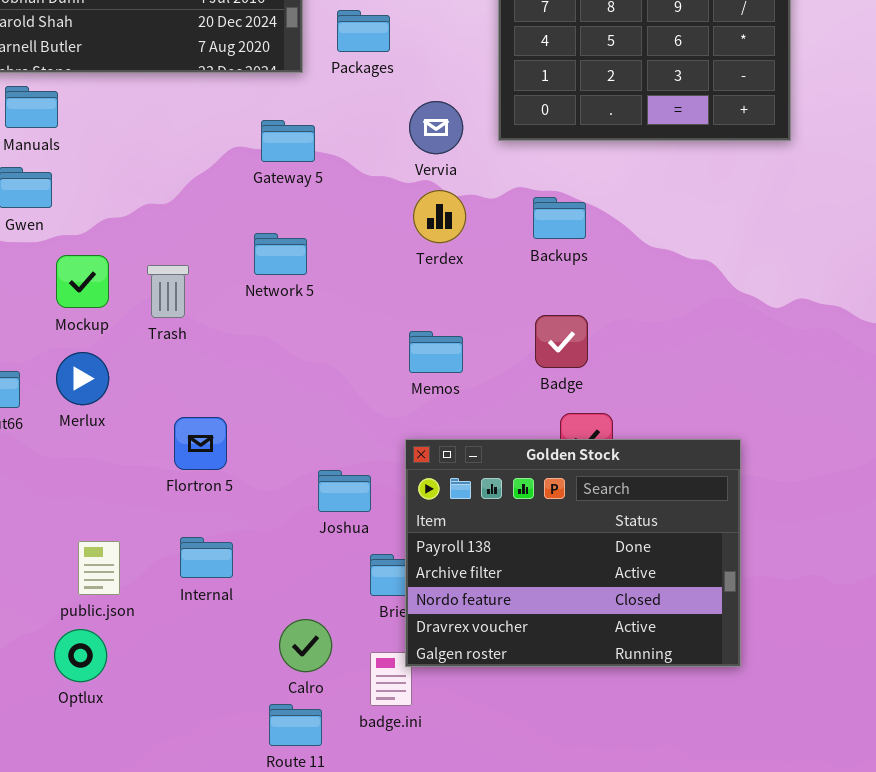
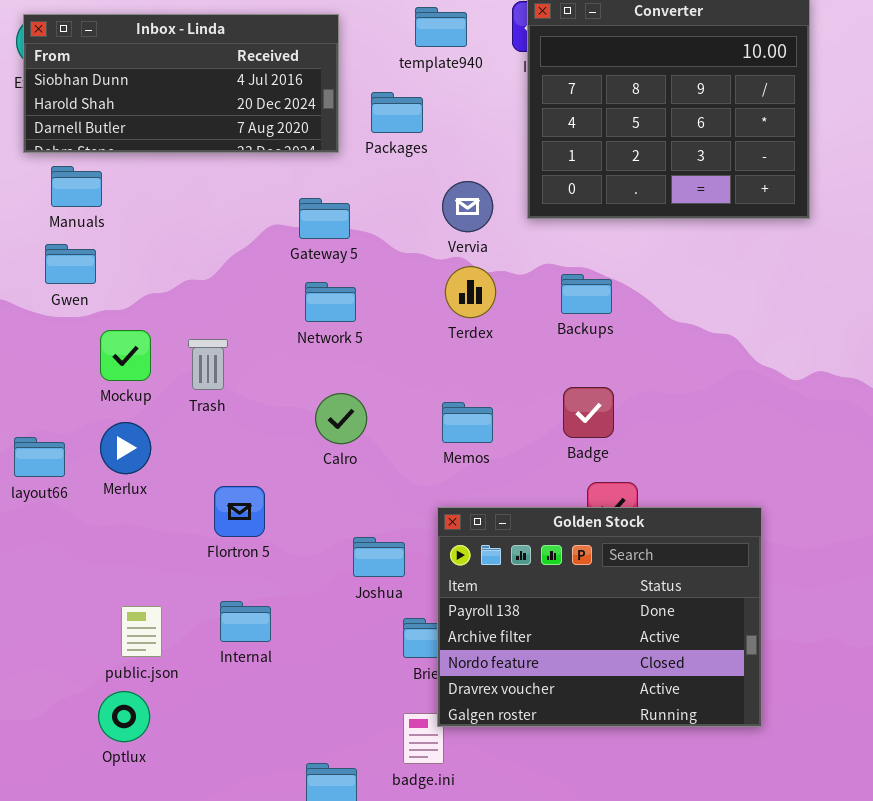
Network 5: [254,233,307,275] -> [305,282,356,322], moved
Calro: [279,619,332,672] -> [315,393,367,444], moved

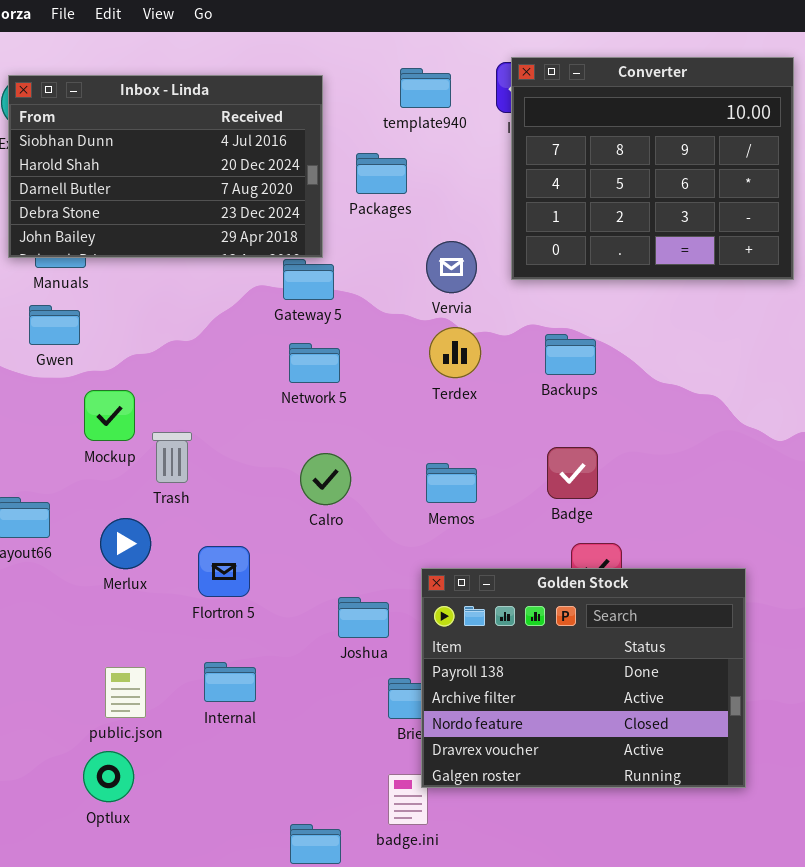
Inbox - Linda: [23,14,339,153] -> [8,75,323,258], resized
Trash: [188,339,228,390] -> [152,432,192,483], moved
Merlux: [100,422,151,474] -> [100,518,151,569], moved

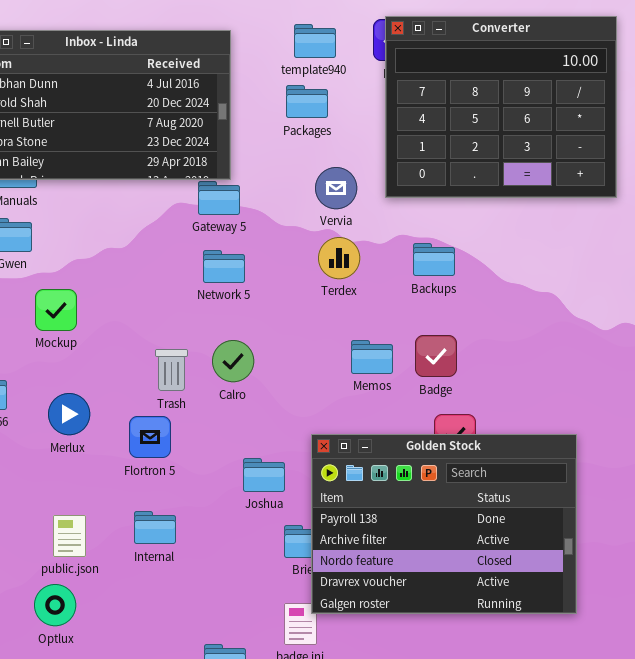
Packages: [356,153,407,194] -> [286,85,328,118], moved
Trash: [152,432,192,483] -> [155,349,188,391], moved
Memos: [426,463,477,503] -> [351,340,393,374], moved

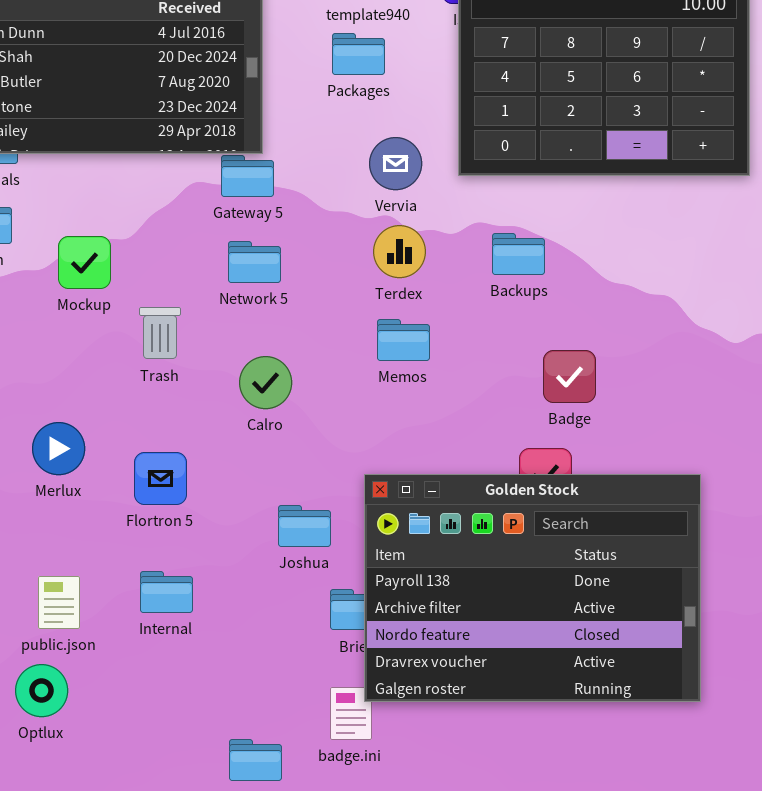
Mockup: [35,289,77,331] -> [58,236,111,289], moved
Badge: [415,335,457,377] -> [543,350,596,403], moved
Memos: [351,340,393,374] -> [377,319,430,361], moved
Trash: [155,349,188,391] -> [139,307,181,359], moved

